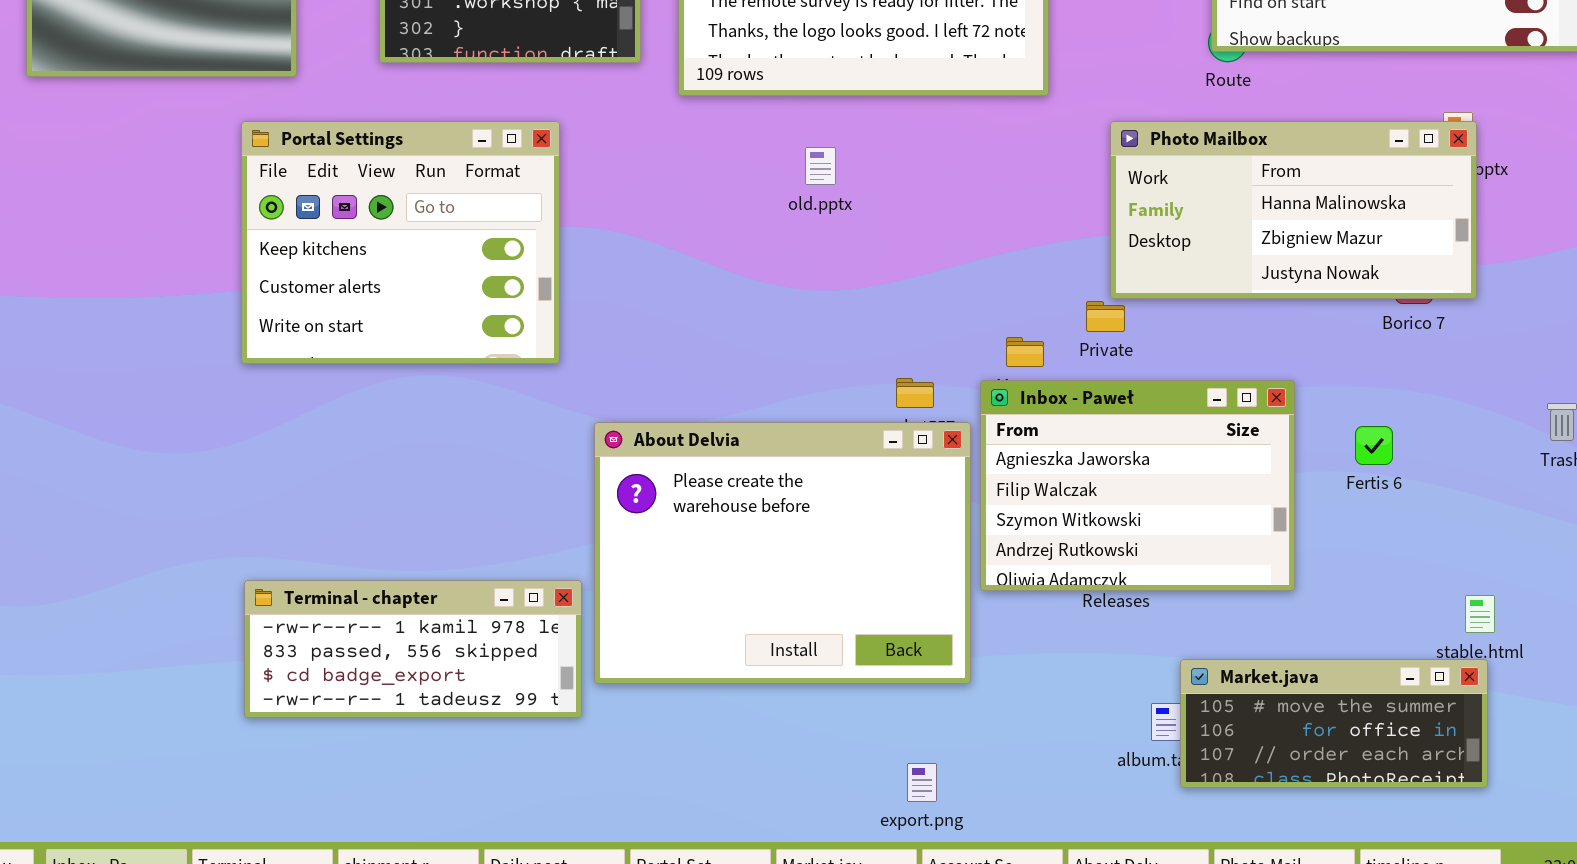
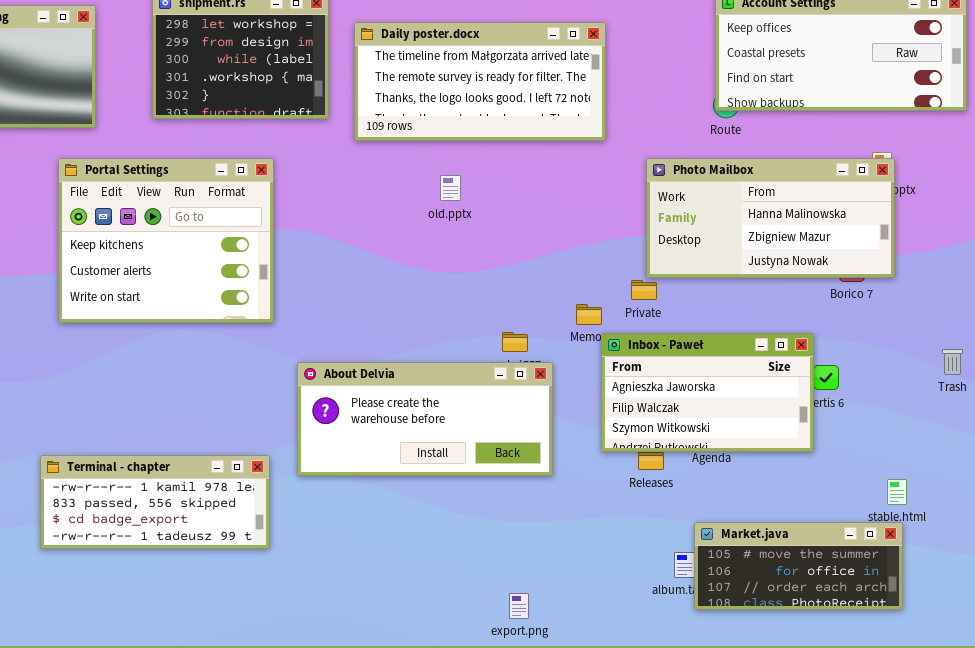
Inbox - Paweł: [980,380,1295,591] -> [601,333,814,452], moved, resized
About Delvia: [594,422,971,684] -> [297,362,553,476], resized
Terminal - chapter: [244,580,582,718] -> [40,455,270,549], moved

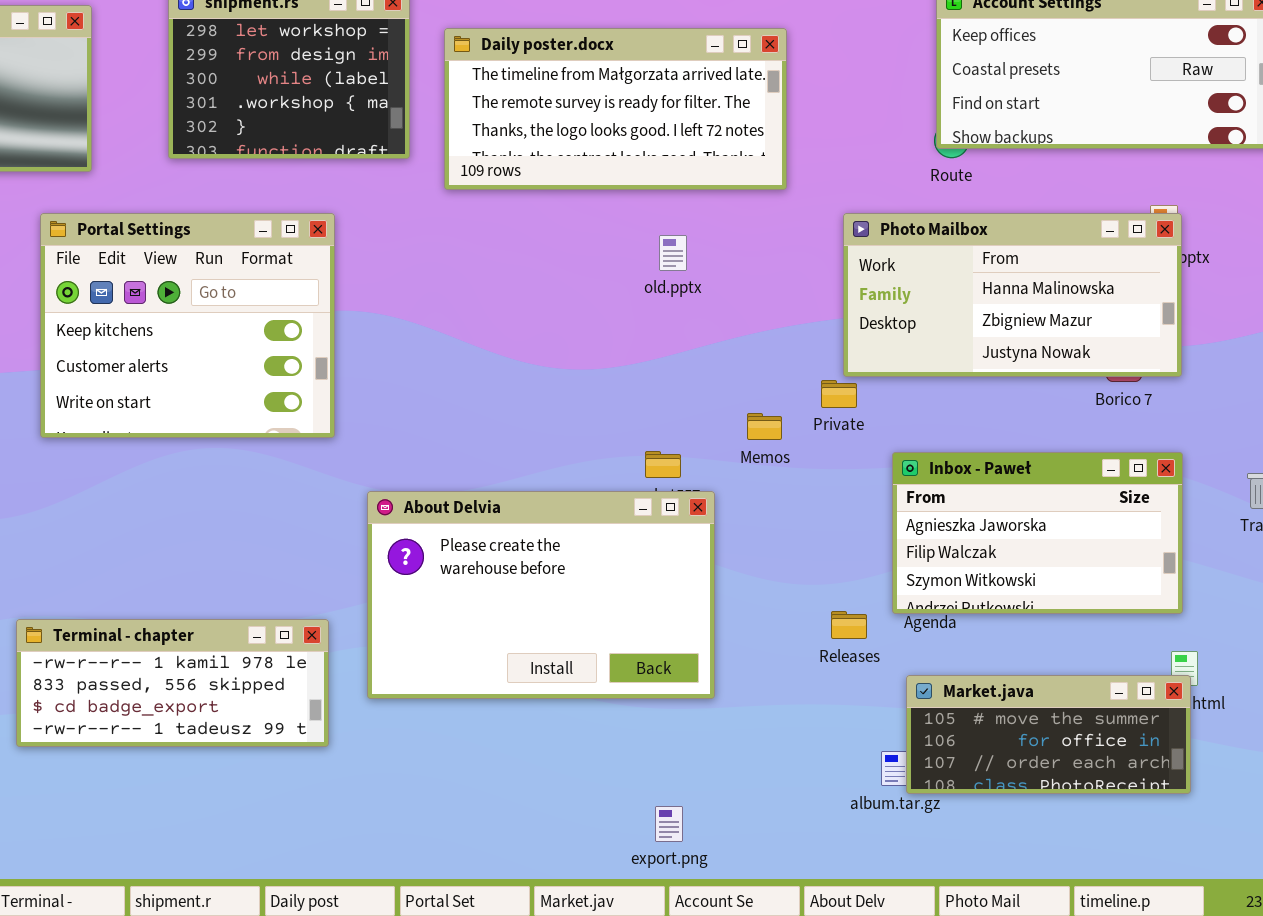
old.pptx: [440,175,461,201] -> [659,235,687,271], moved
Inbox - Paweł: [601,333,814,452] -> [892,452,1183,614], moved
About Delvia: [297,362,553,476] -> [367,491,715,699], resized
Market.java: [694,522,903,610] -> [906,675,1191,794], moved

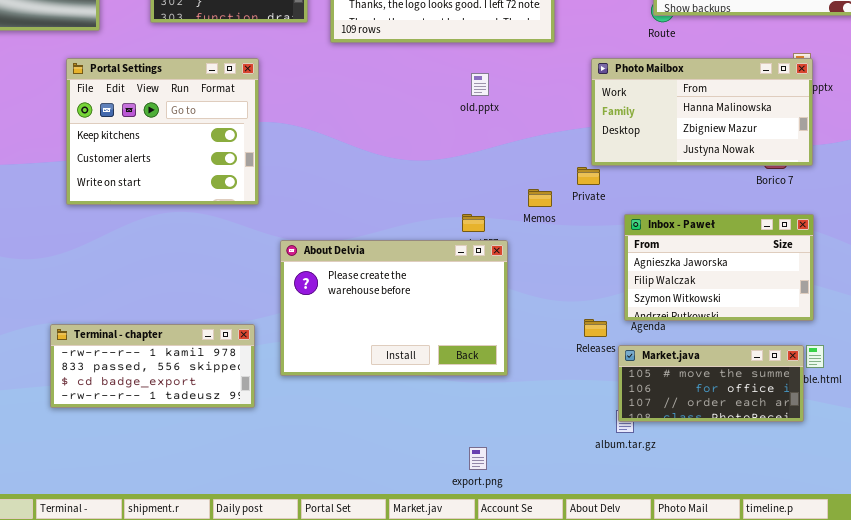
Market.java: [906,675,1191,794] -> [618,345,804,422], moved

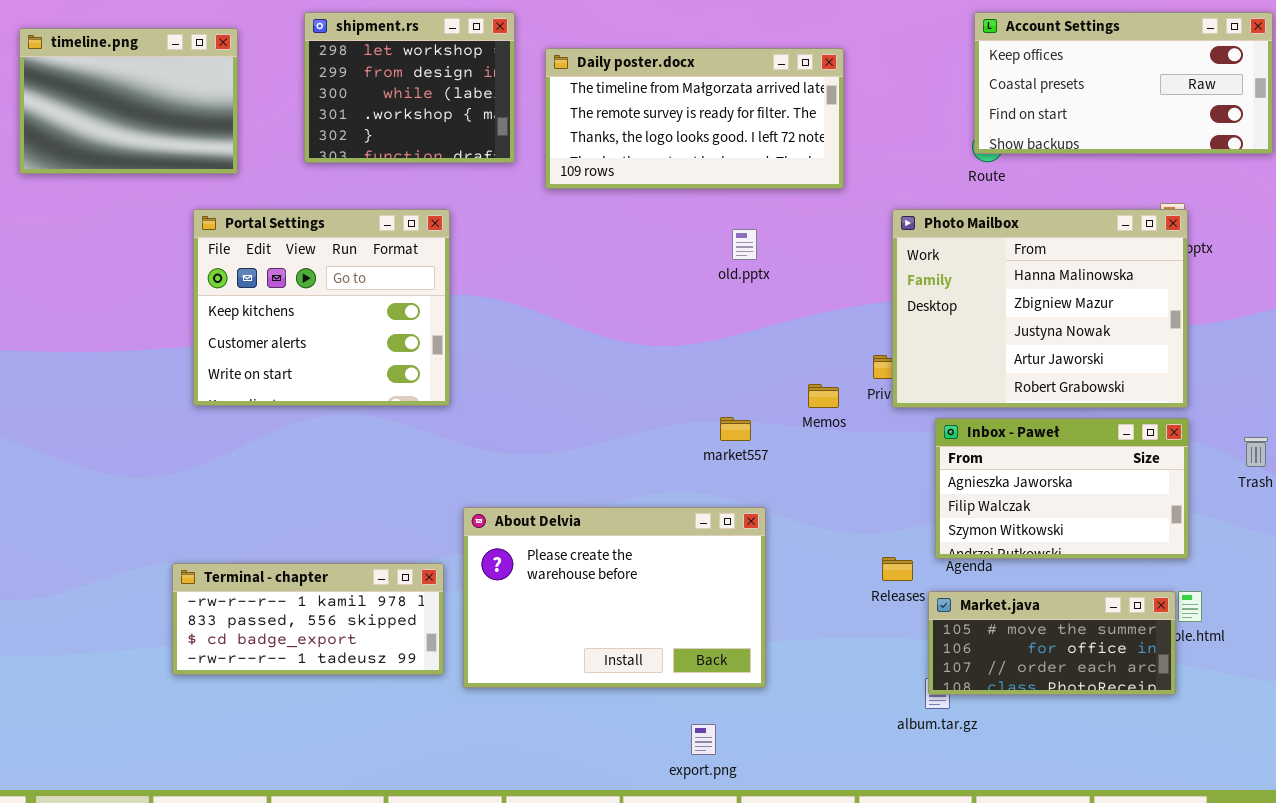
Photo Mailbox: [591,58,813,166] -> [892,209,1188,408], resized
About Delvia: [280,240,508,376] -> [463,507,766,688], moved
export.png: [469,447,487,470] -> [691,724,716,755], moved

